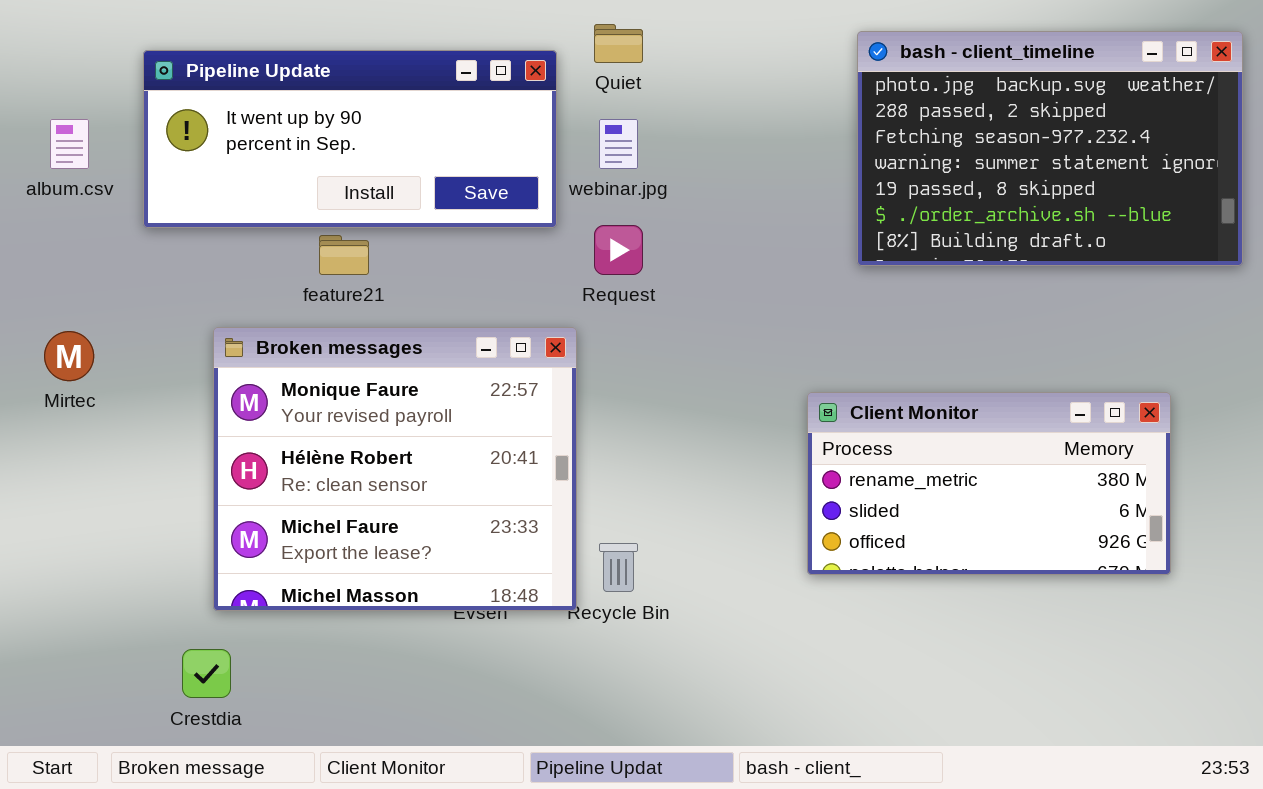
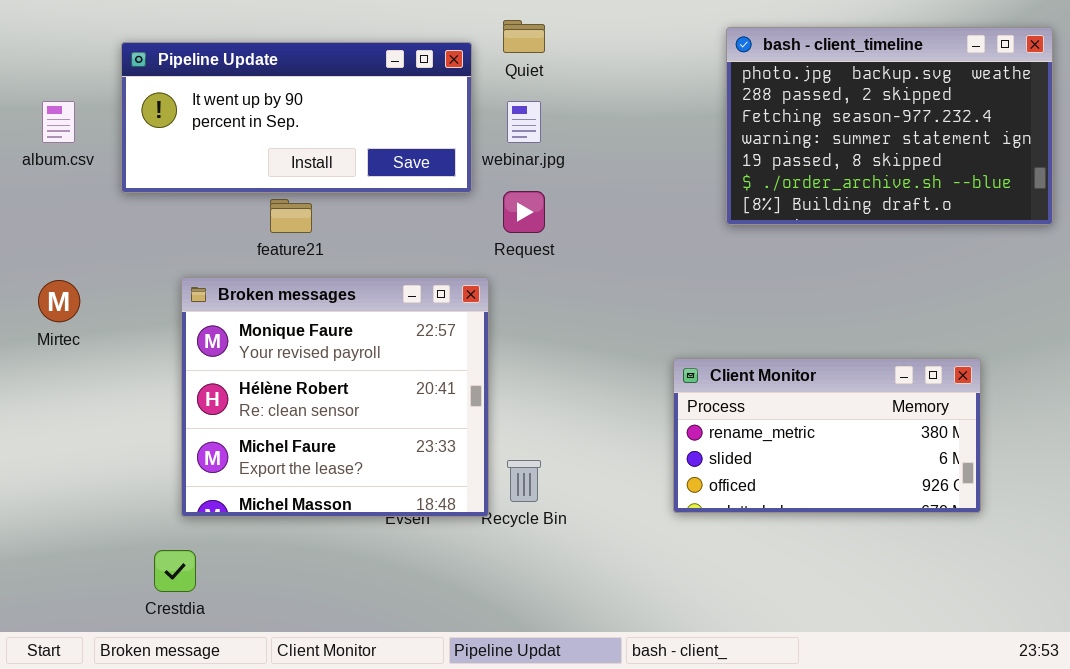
Client Monitor: [807,392,1171,575] -> [673,358,981,513], moved

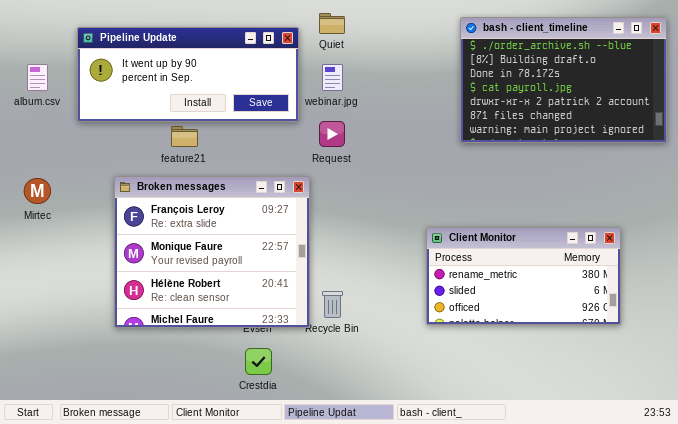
bash - client_timeline: [726,27,1053,225] -> [460,17,667,143], scrolled down 5 rows
Broken messages: [181,277,489,517] -> [114,176,310,328], scrolled up 1 row
Crestdia: [154,550,196,592] -> [245,348,272,375], moved

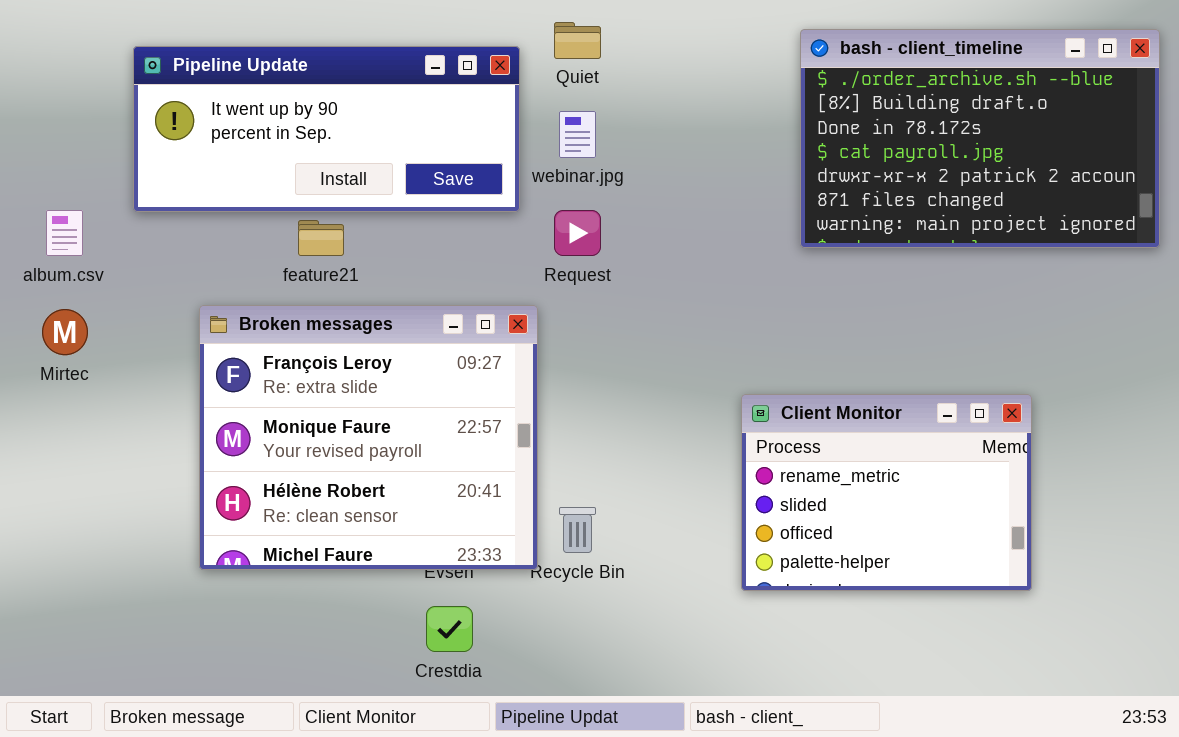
album.csv: [27,64,48,91] -> [46,210,83,256], moved
Client Monitor: [426,227,621,325] -> [741,394,1032,591], resized

